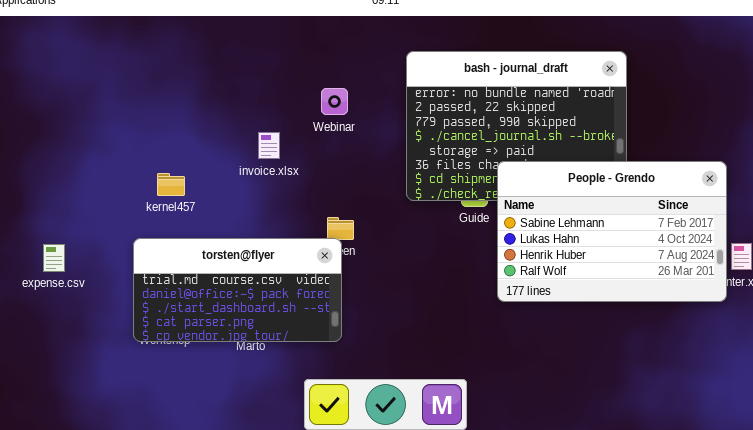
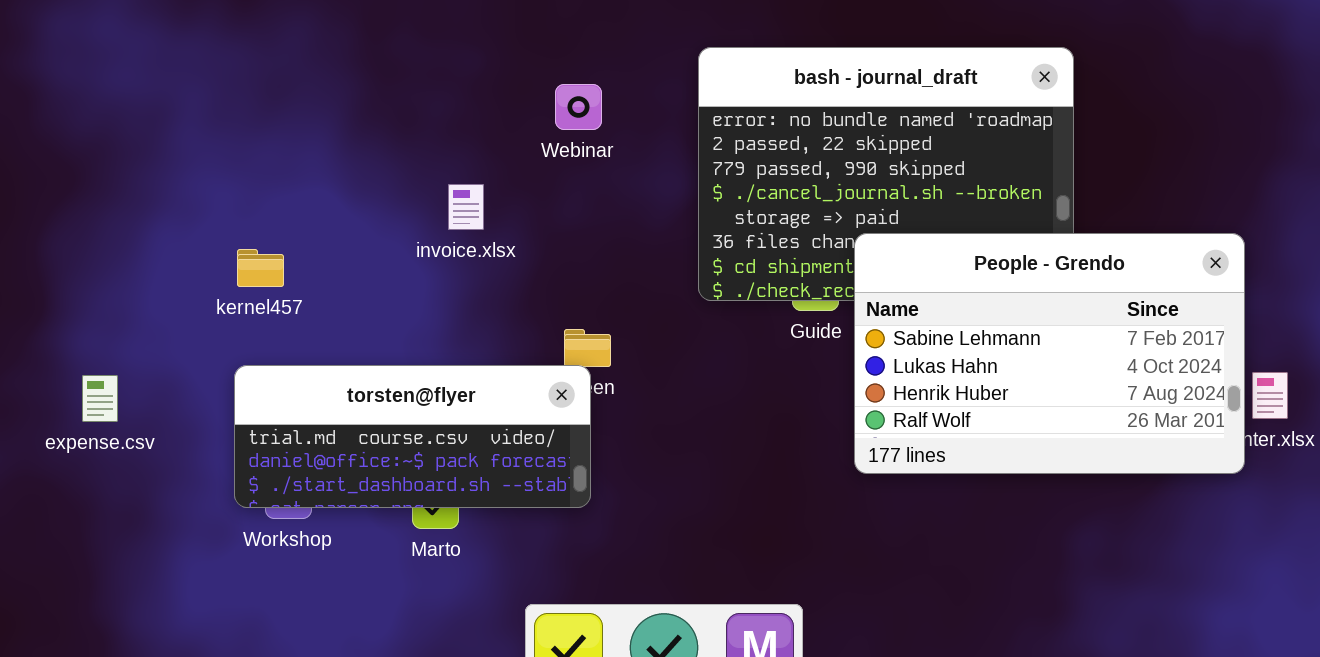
Webinar: [321,88,348,115] -> [555,84,602,130], moved
kernel457: [157,173,185,196] -> [237,249,284,287], moved
torsten@flyer: [133,238,342,342] -> [234,365,591,508], resized

